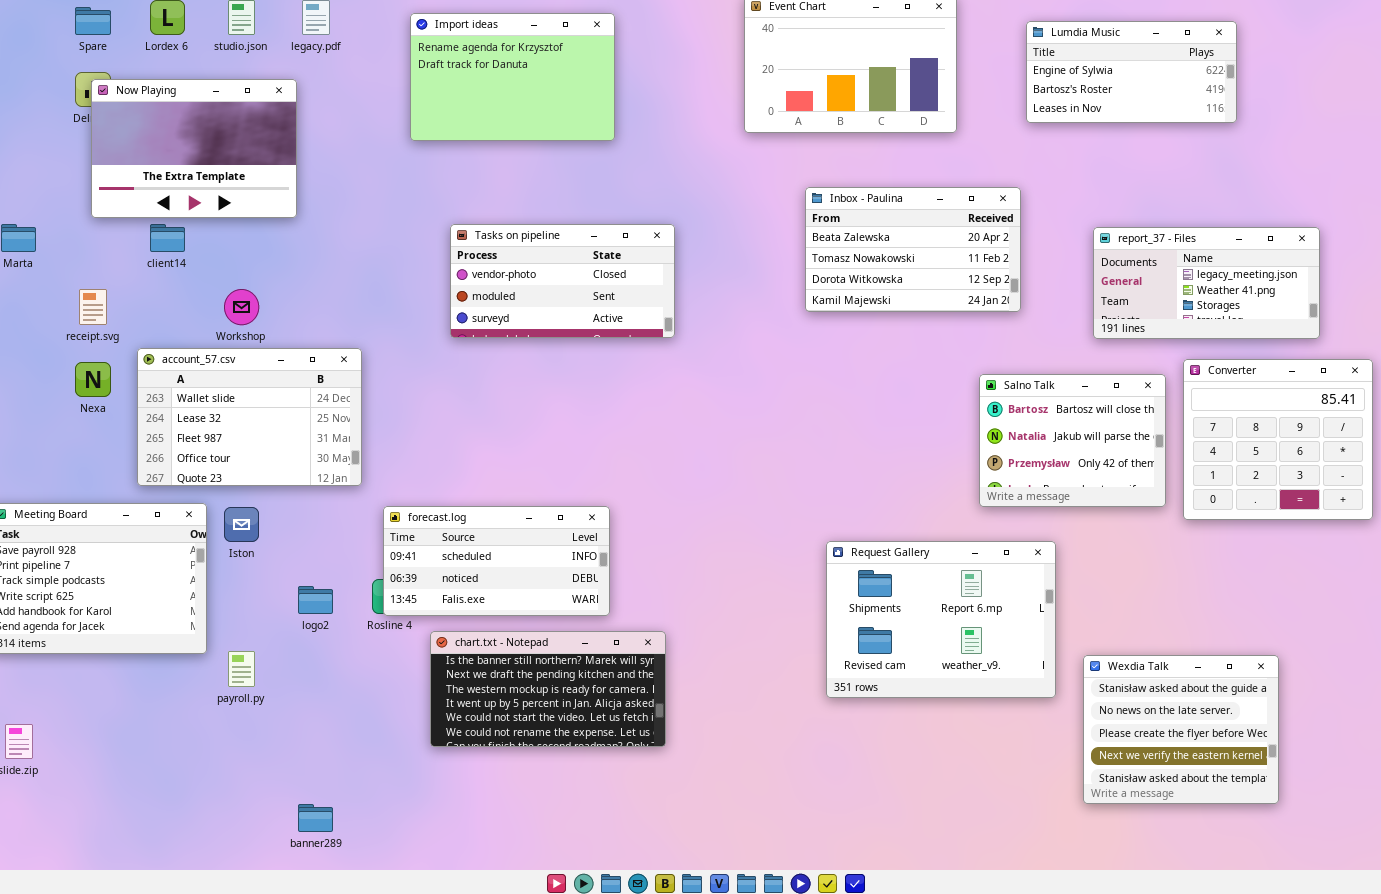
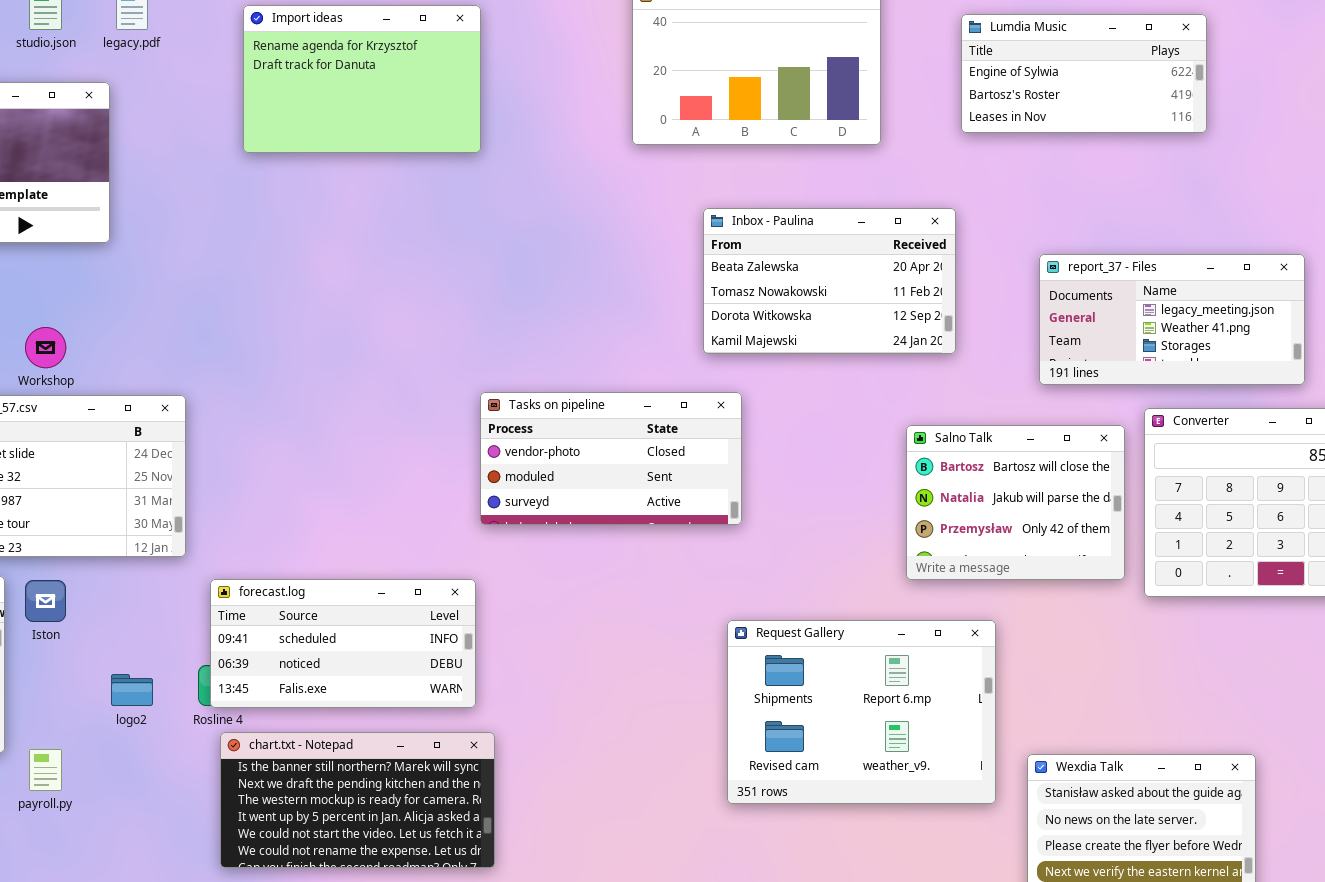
Tasks on pipeline: [450,224,675,338] -> [480,392,742,525], moved
chart.txt - Notepad: [430,631,666,747] -> [220,732,495,868], moved

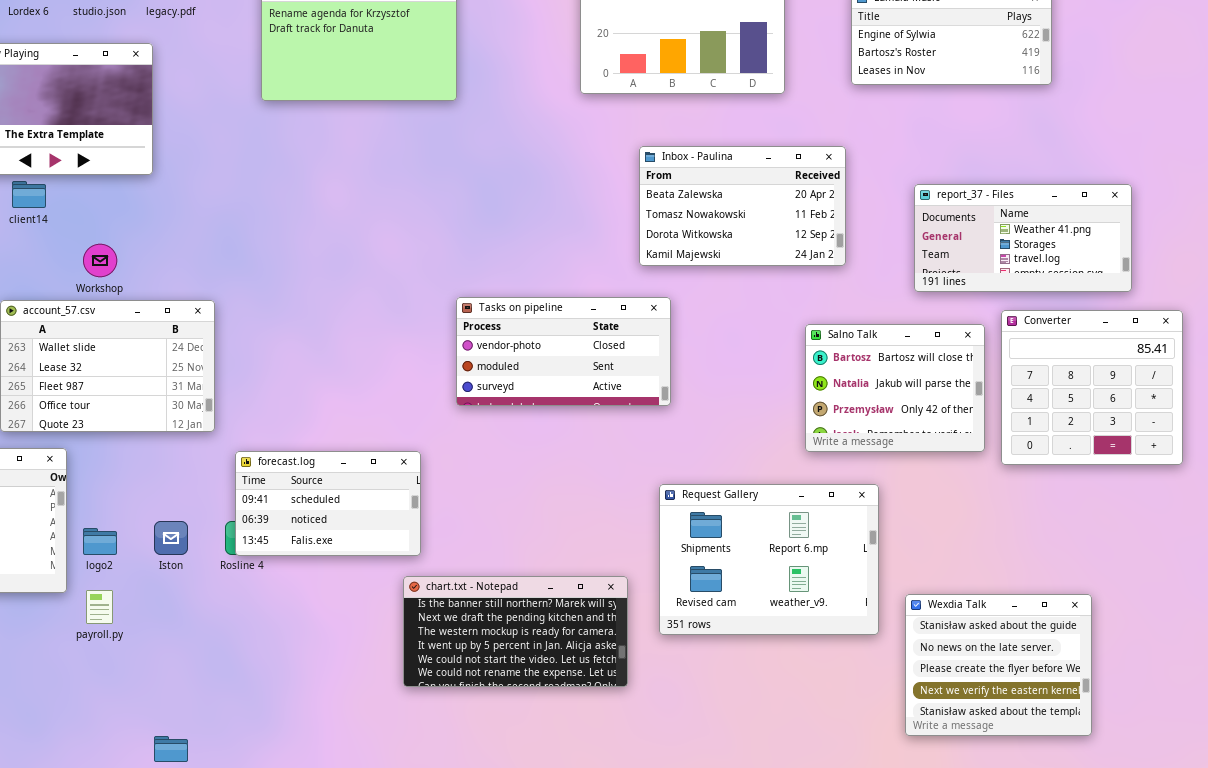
report_37 - Files: [1039,254,1305,385] -> [914,184,1132,292], scrolled down 1 row
forecast.log: [210,579,476,708] -> [235,451,421,556], resized
Iston: [25,580,66,622] -> [154,521,188,555], moved
logo2: [111,674,153,706] -> [83,528,117,555], moved
chart.txt - Notepad: [220,732,495,868] -> [403,576,628,687], moved

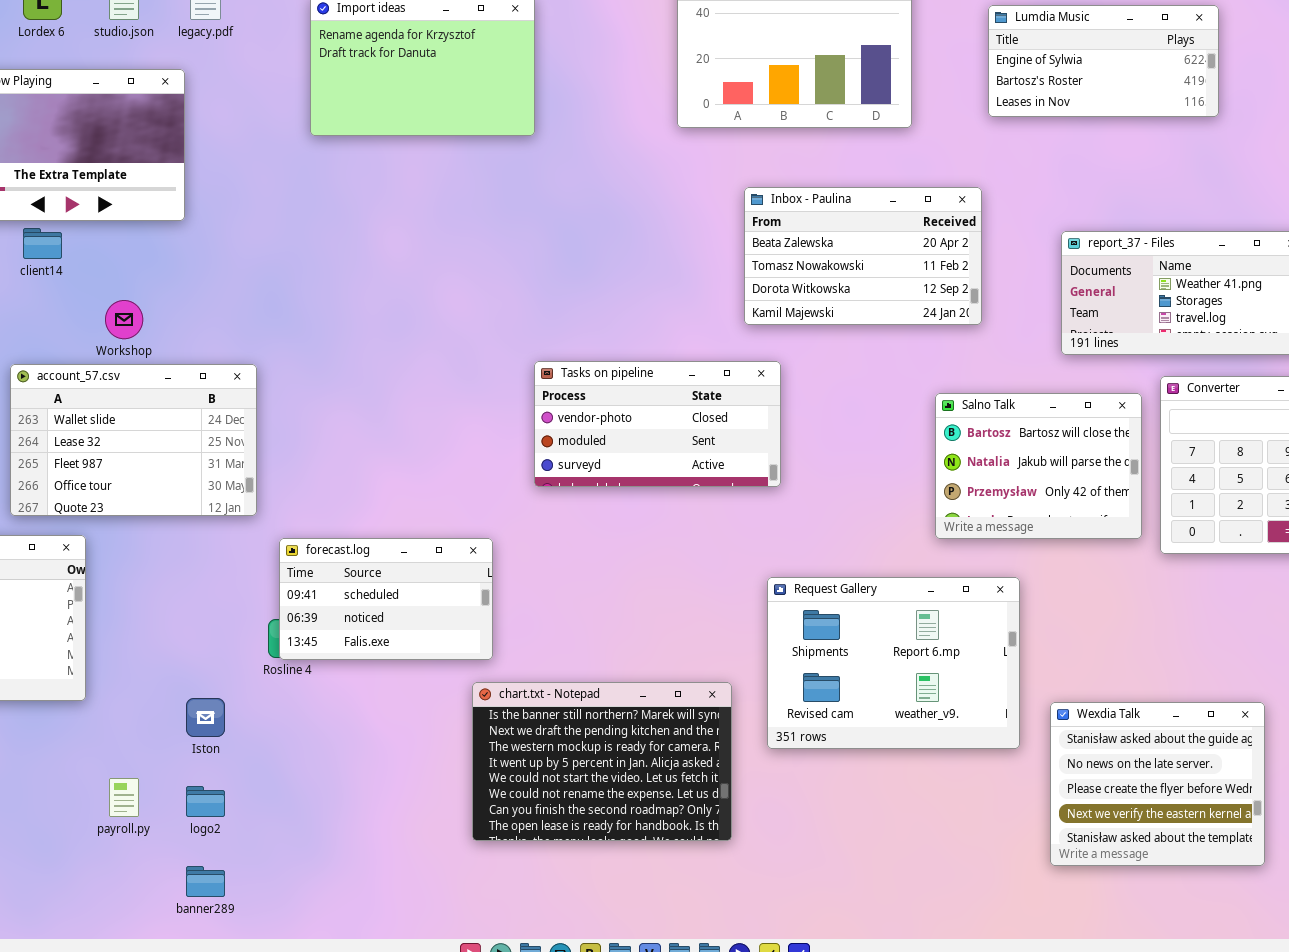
Iston: [154,521,188,555] -> [186,698,225,737], moved
logo2: [83,528,117,555] -> [186,786,225,817], moved
chart.txt - Notepad: [403,576,628,687] -> [472,682,732,841], resized
payroll.py: [86,590,113,624] -> [109,778,139,817], moved

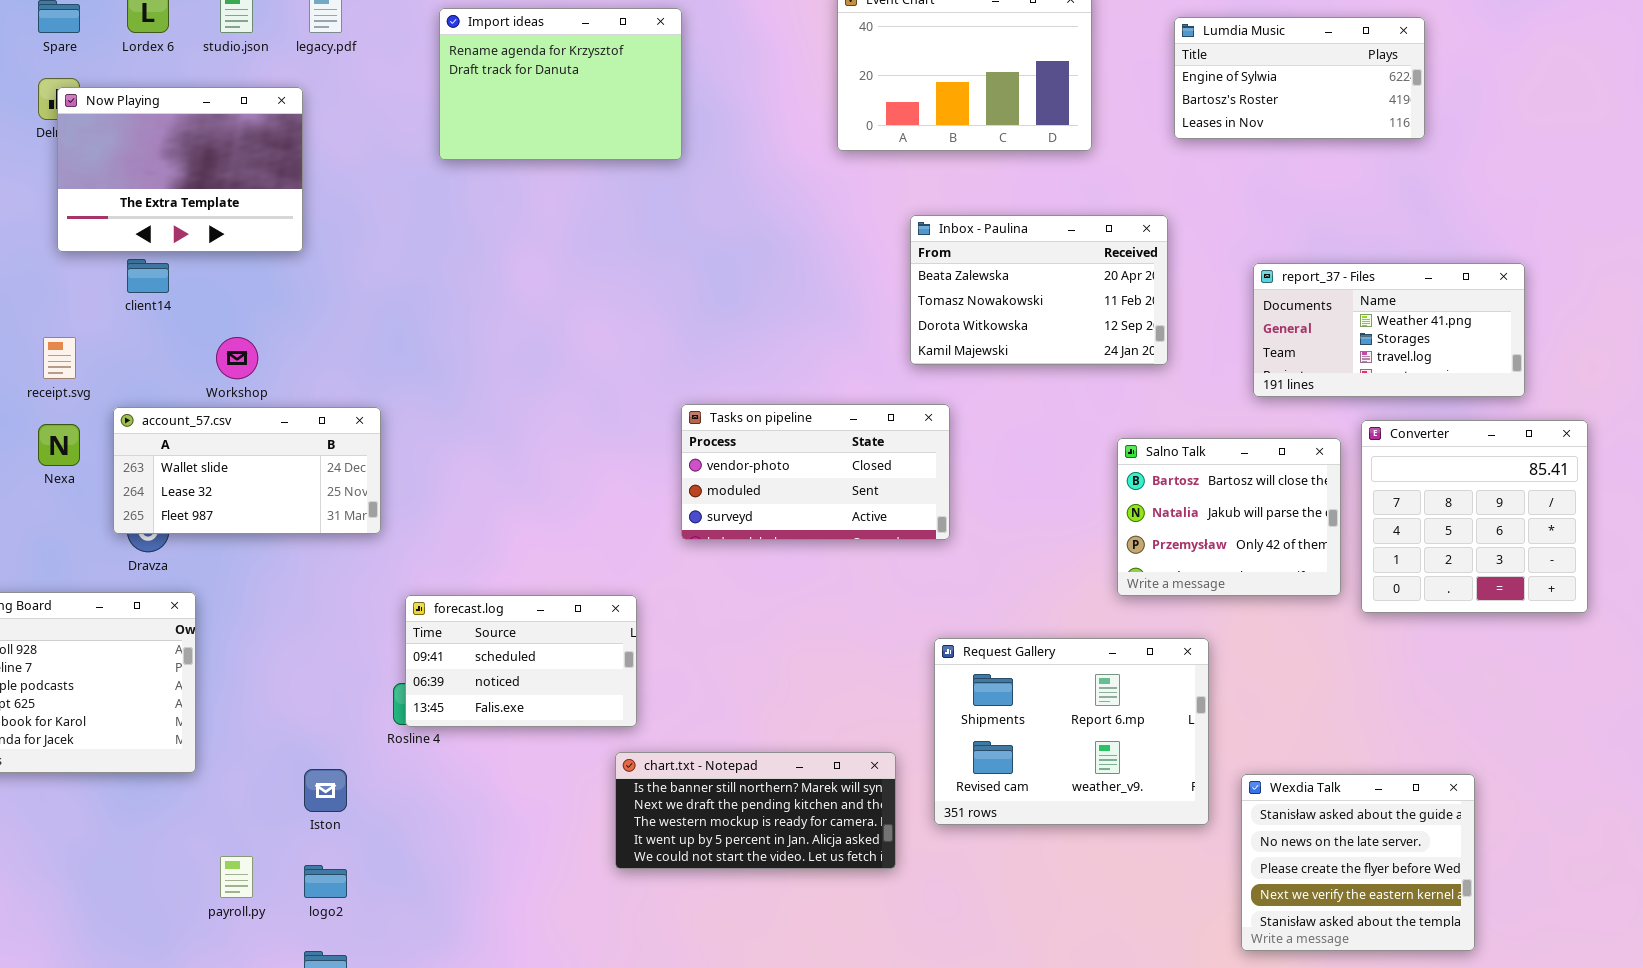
account_57.csv: [10,364,257,516] -> [113,407,381,534], resized
chart.txt - Notepad: [472,682,732,841] -> [615,752,896,869], resized

